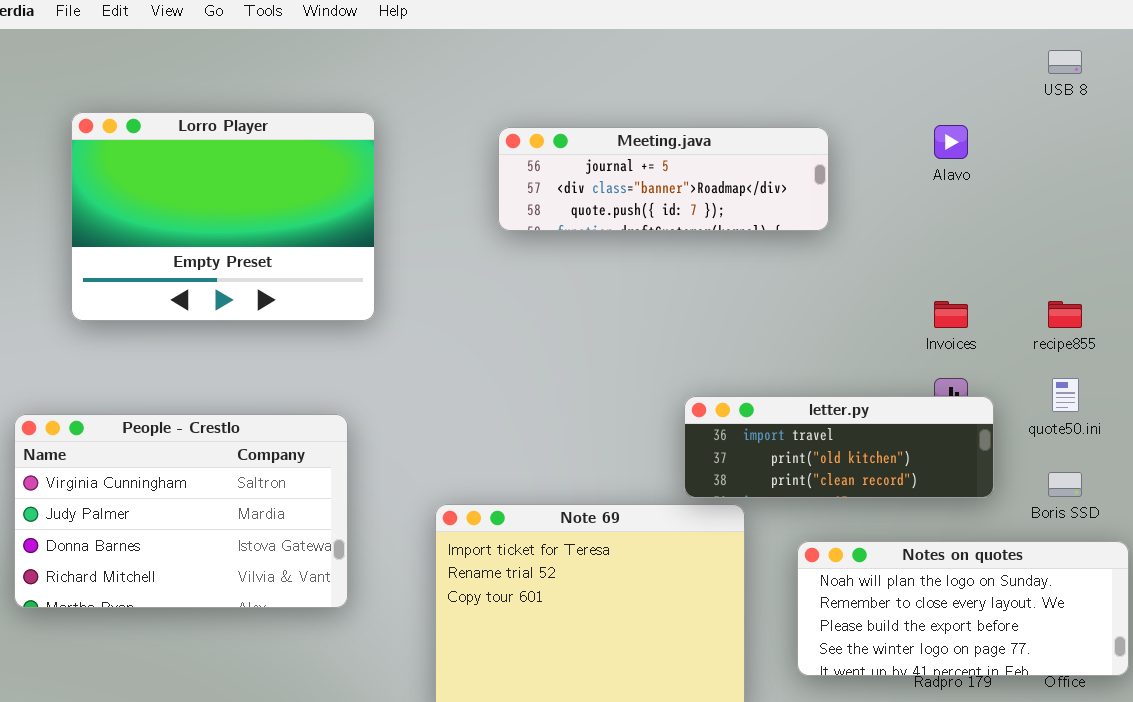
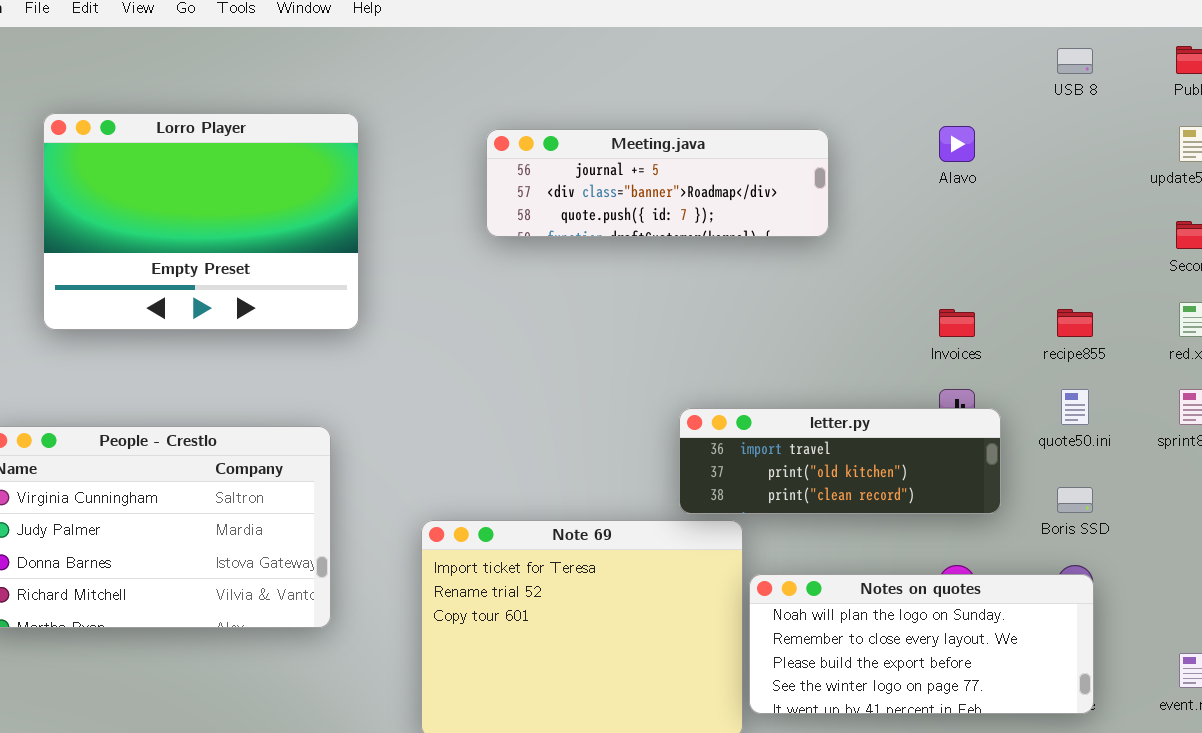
Notes on quotes: [797,541,1129,676] -> [749,574,1094,714], moved

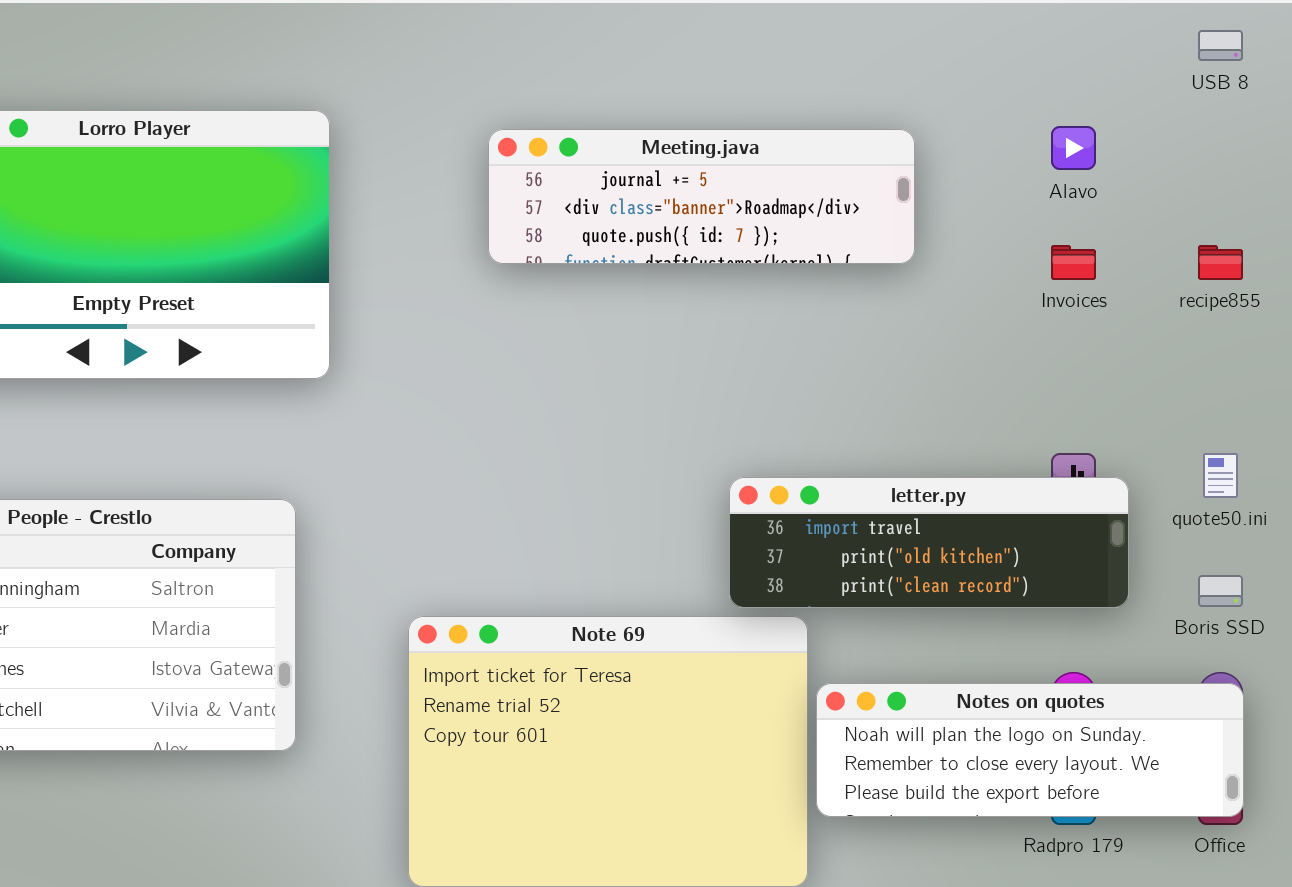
Invoices: [939,309,975,337] -> [1051,245,1096,280], moved
recipe855: [1057,309,1093,337] -> [1198,245,1243,280], moved
Notes on quotes: [749,574,1094,714] -> [816,683,1244,817], resized

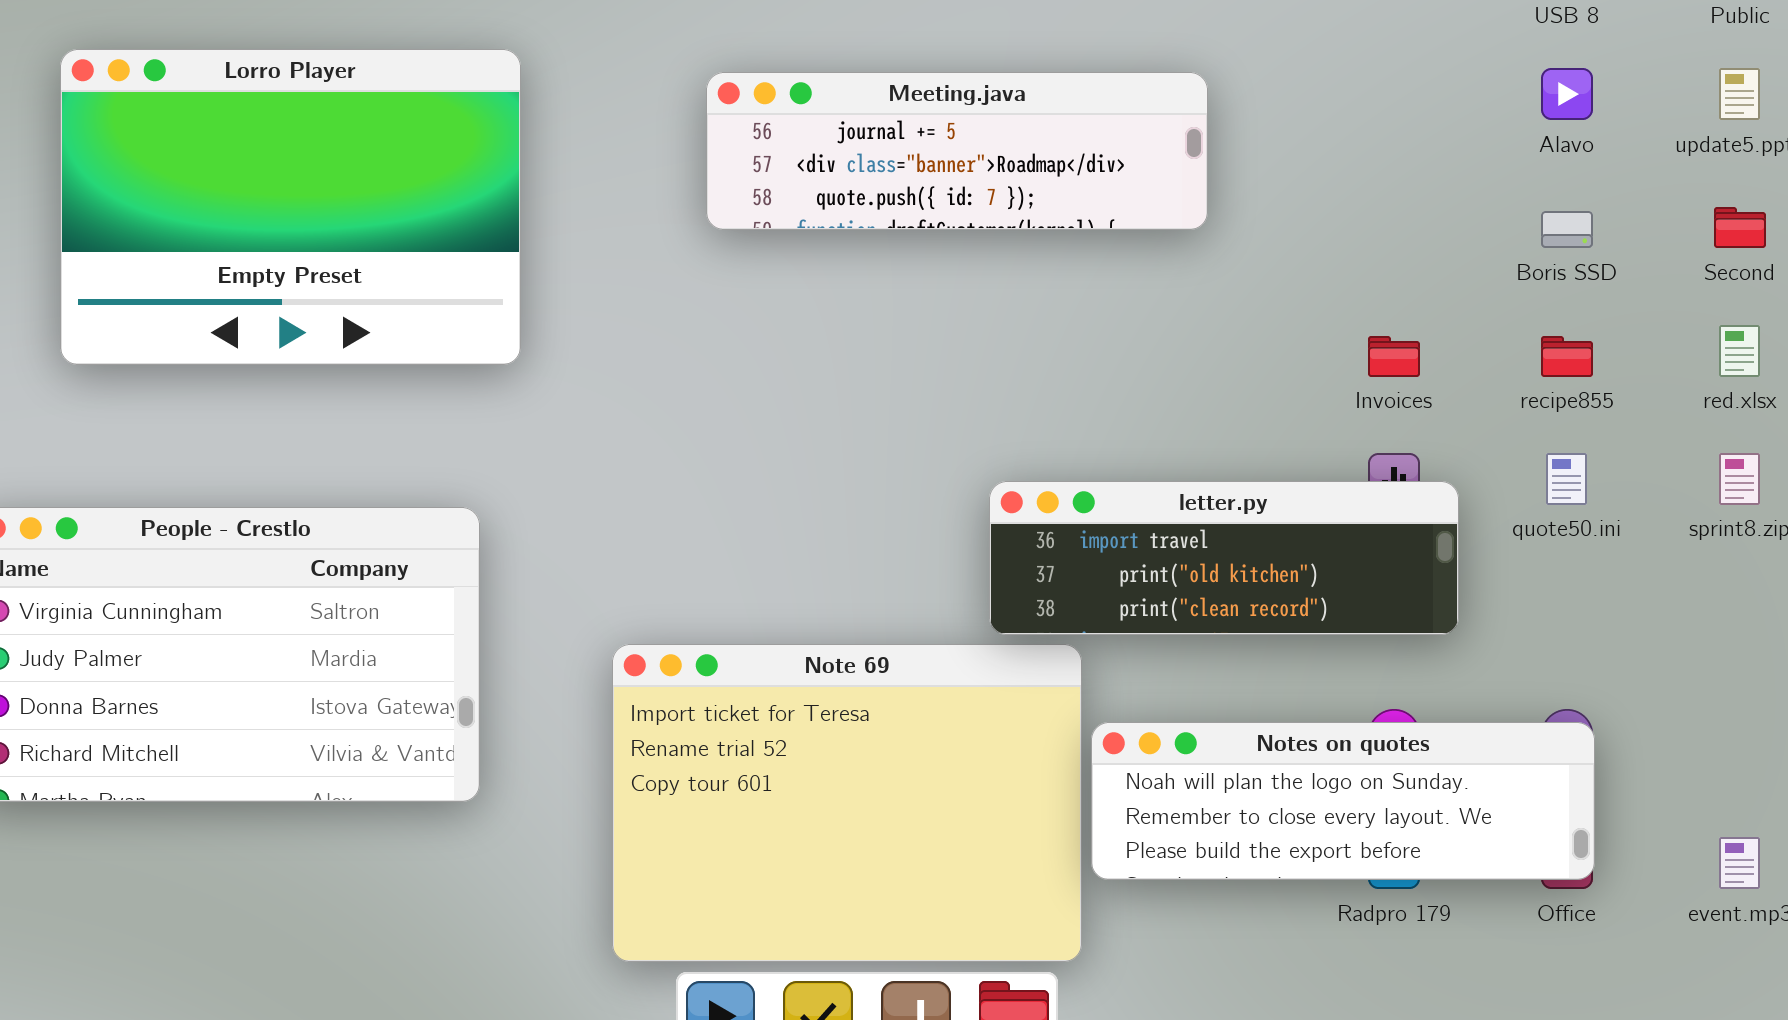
Alavo: [1051,126,1096,170] -> [1541,68,1593,120], moved
Invoices: [1051,245,1096,280] -> [1368,336,1420,377], moved
recipe855: [1198,245,1243,280] -> [1541,336,1593,377], moved
Boris SSD: [1198,575,1243,607] -> [1541,211,1593,248], moved

